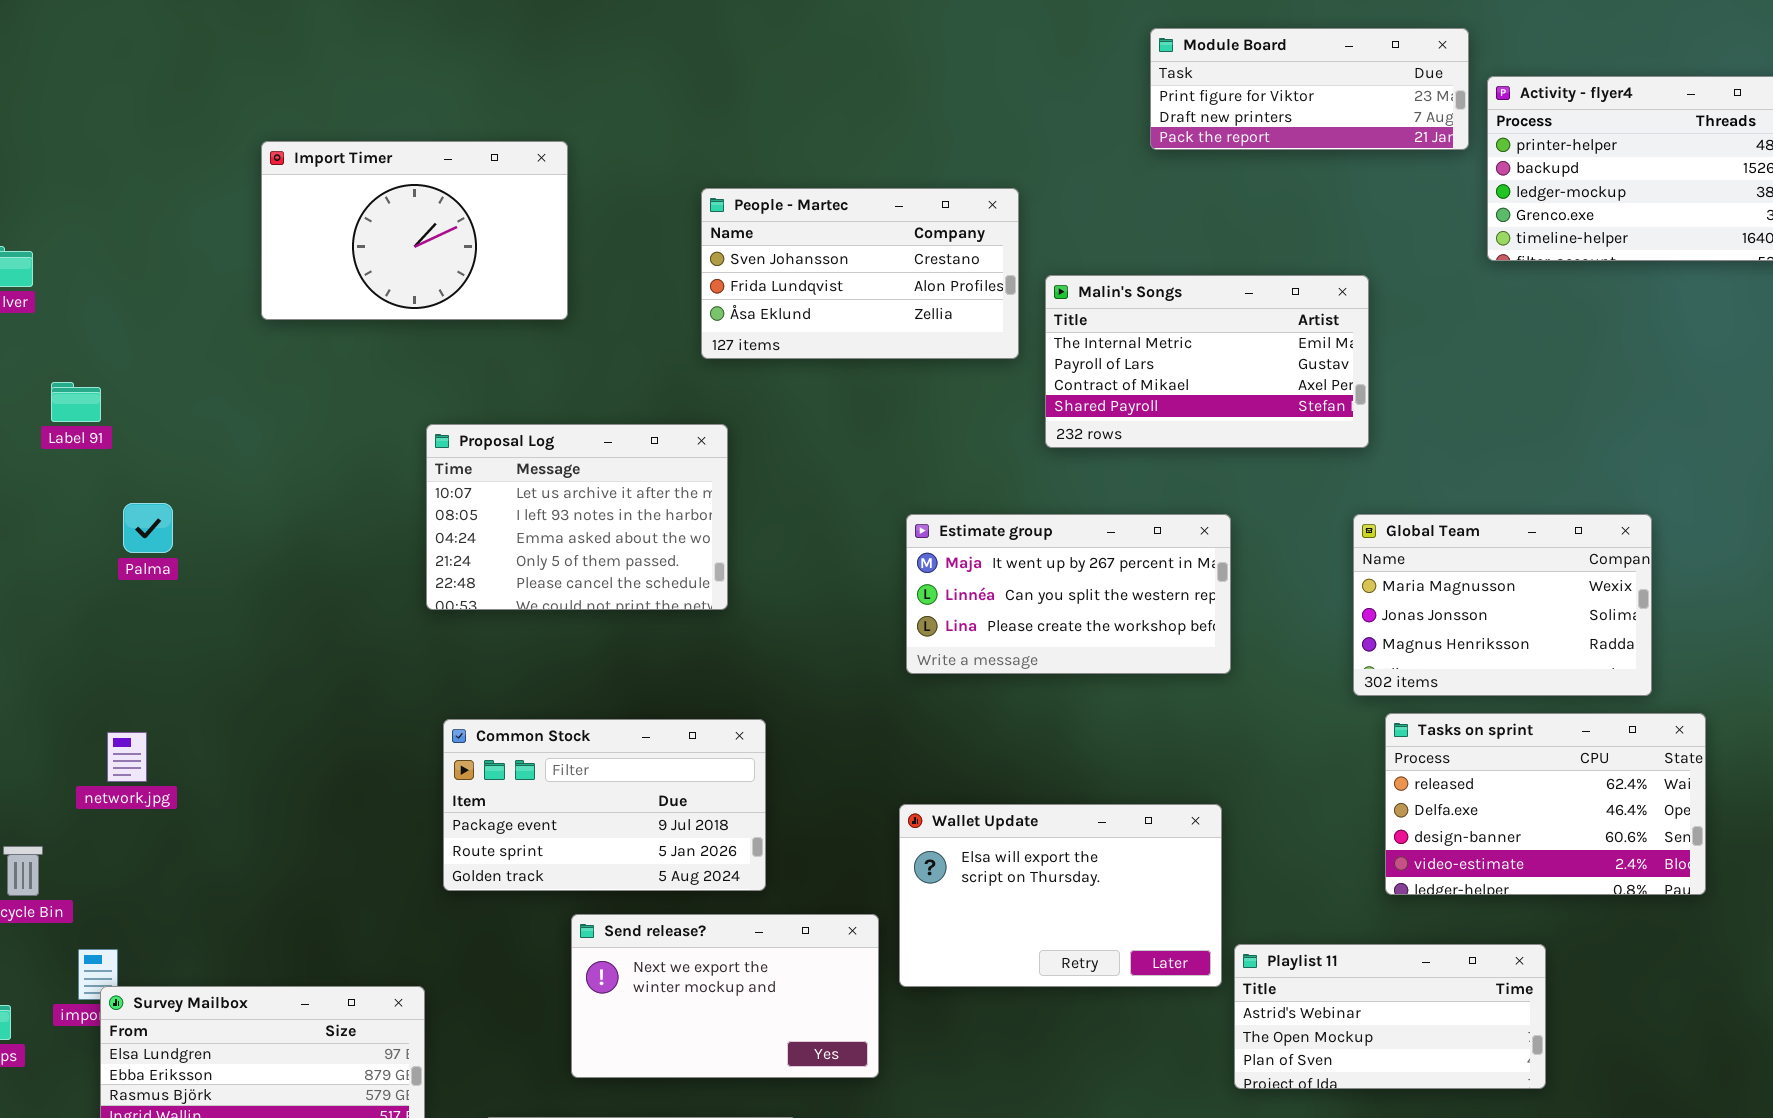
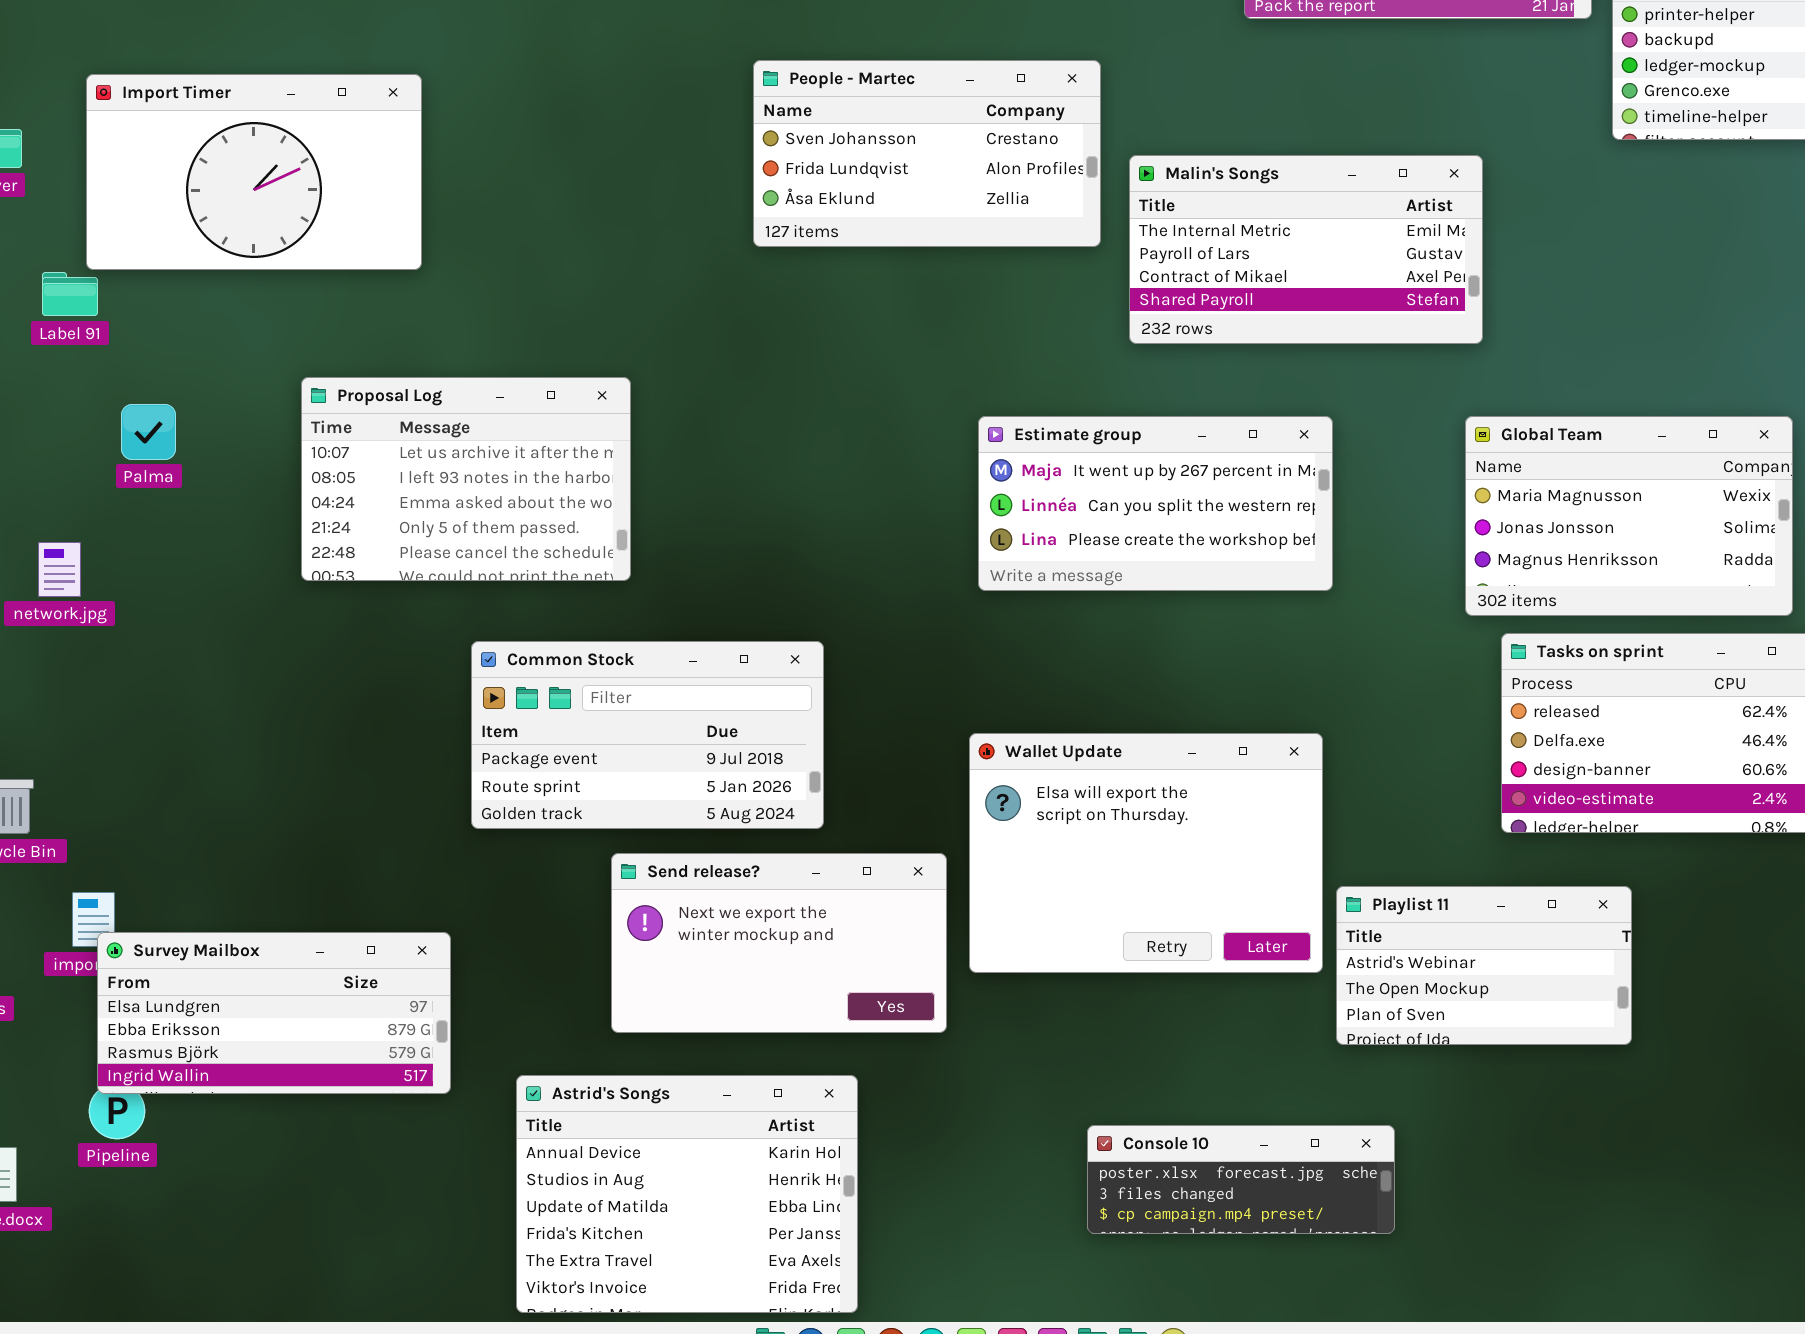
Import Timer: [261,141,568,320] -> [86,74,422,270], moved
Proposal Log: [426,424,728,610] -> [301,377,631,581], moved
network.jpg: [107,732,147,782] -> [38,542,81,597], moved
Wallet Update: [899,804,1222,987] -> [969,733,1323,973], resized
Playlist 11: [1234,944,1546,1089] -> [1336,886,1632,1045], resized

